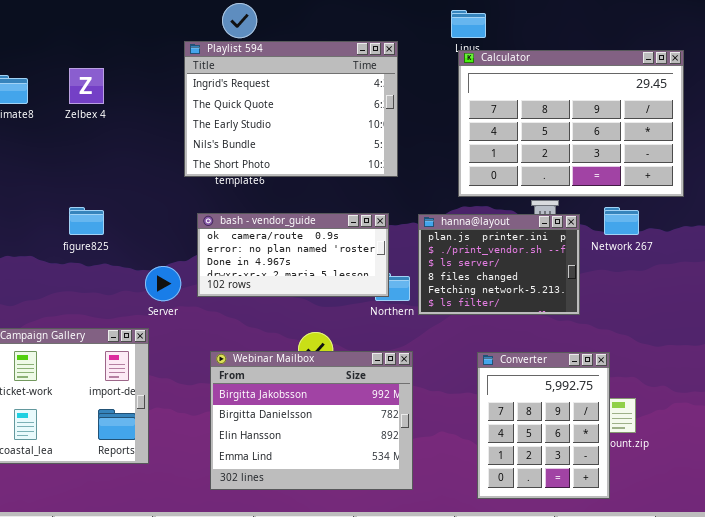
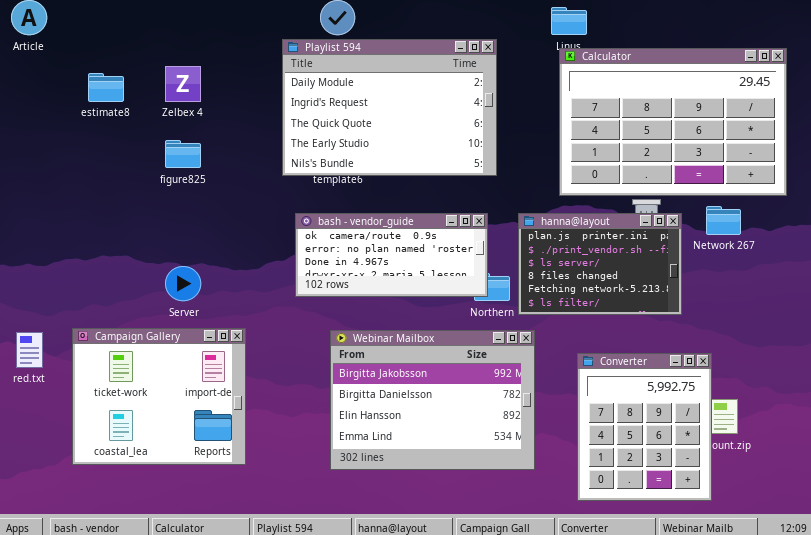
Playlist 594: [184,41,398,177] -> [282,39,497,176], scrolled up 1 row
figure825: [69,207,104,235] -> [165,140,201,168], moved
Server: [145,266,181,301] -> [165,266,201,301], moved
Webinar Mailbox: [210,351,413,490] -> [330,330,535,470], moved

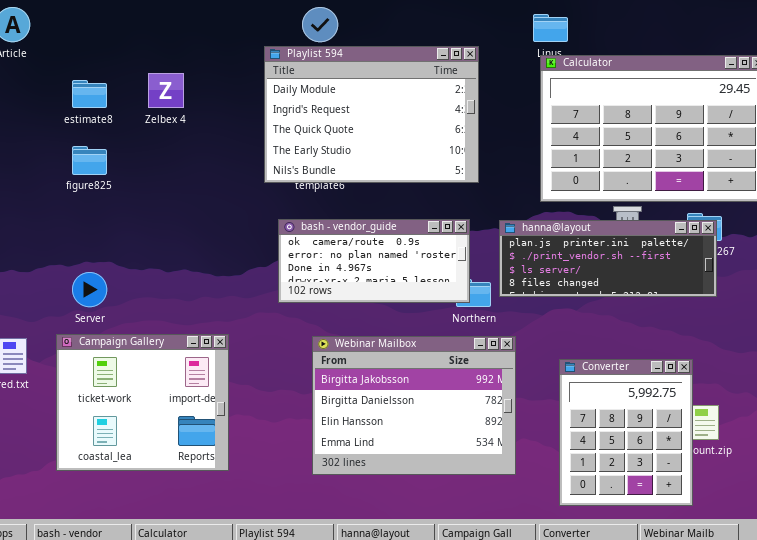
figure825: [165,140,201,168] -> [72,146,107,175], moved
hanna@layout: [518,213,682,315] -> [499,220,717,297], resized
Server: [165,266,201,301] -> [72,272,107,307], moved

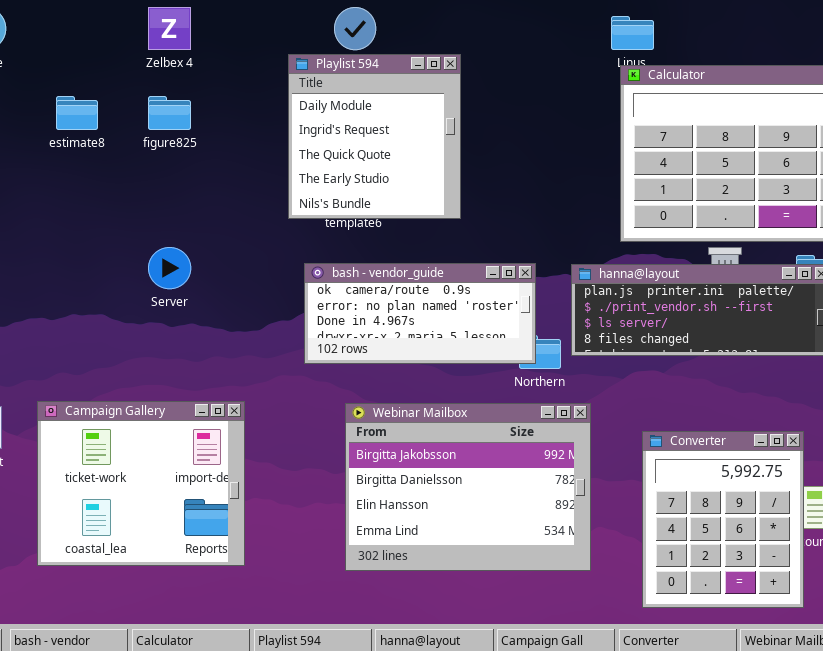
Playlist 594: [264,46,479,183] -> [288,54,461,219], resized
Zelbex 4: [148,73,184,108] -> [148,7,191,50], moved
figure825: [72,146,107,175] -> [148,96,191,130], moved
Server: [72,272,107,307] -> [148,247,191,289], moved

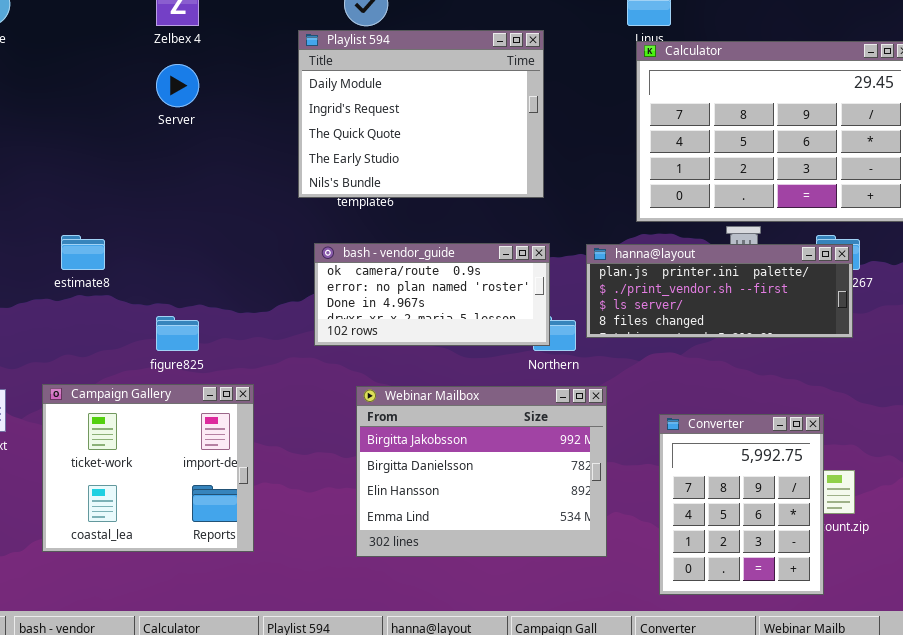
Playlist 594: [288,54,461,219] -> [298,30,544,198], resized
estimate8: [56,96,98,130] -> [61,235,105,270], moved
figure825: [148,96,191,130] -> [156,316,199,351], moved
Server: [148,247,191,289] -> [156,64,199,107], moved

